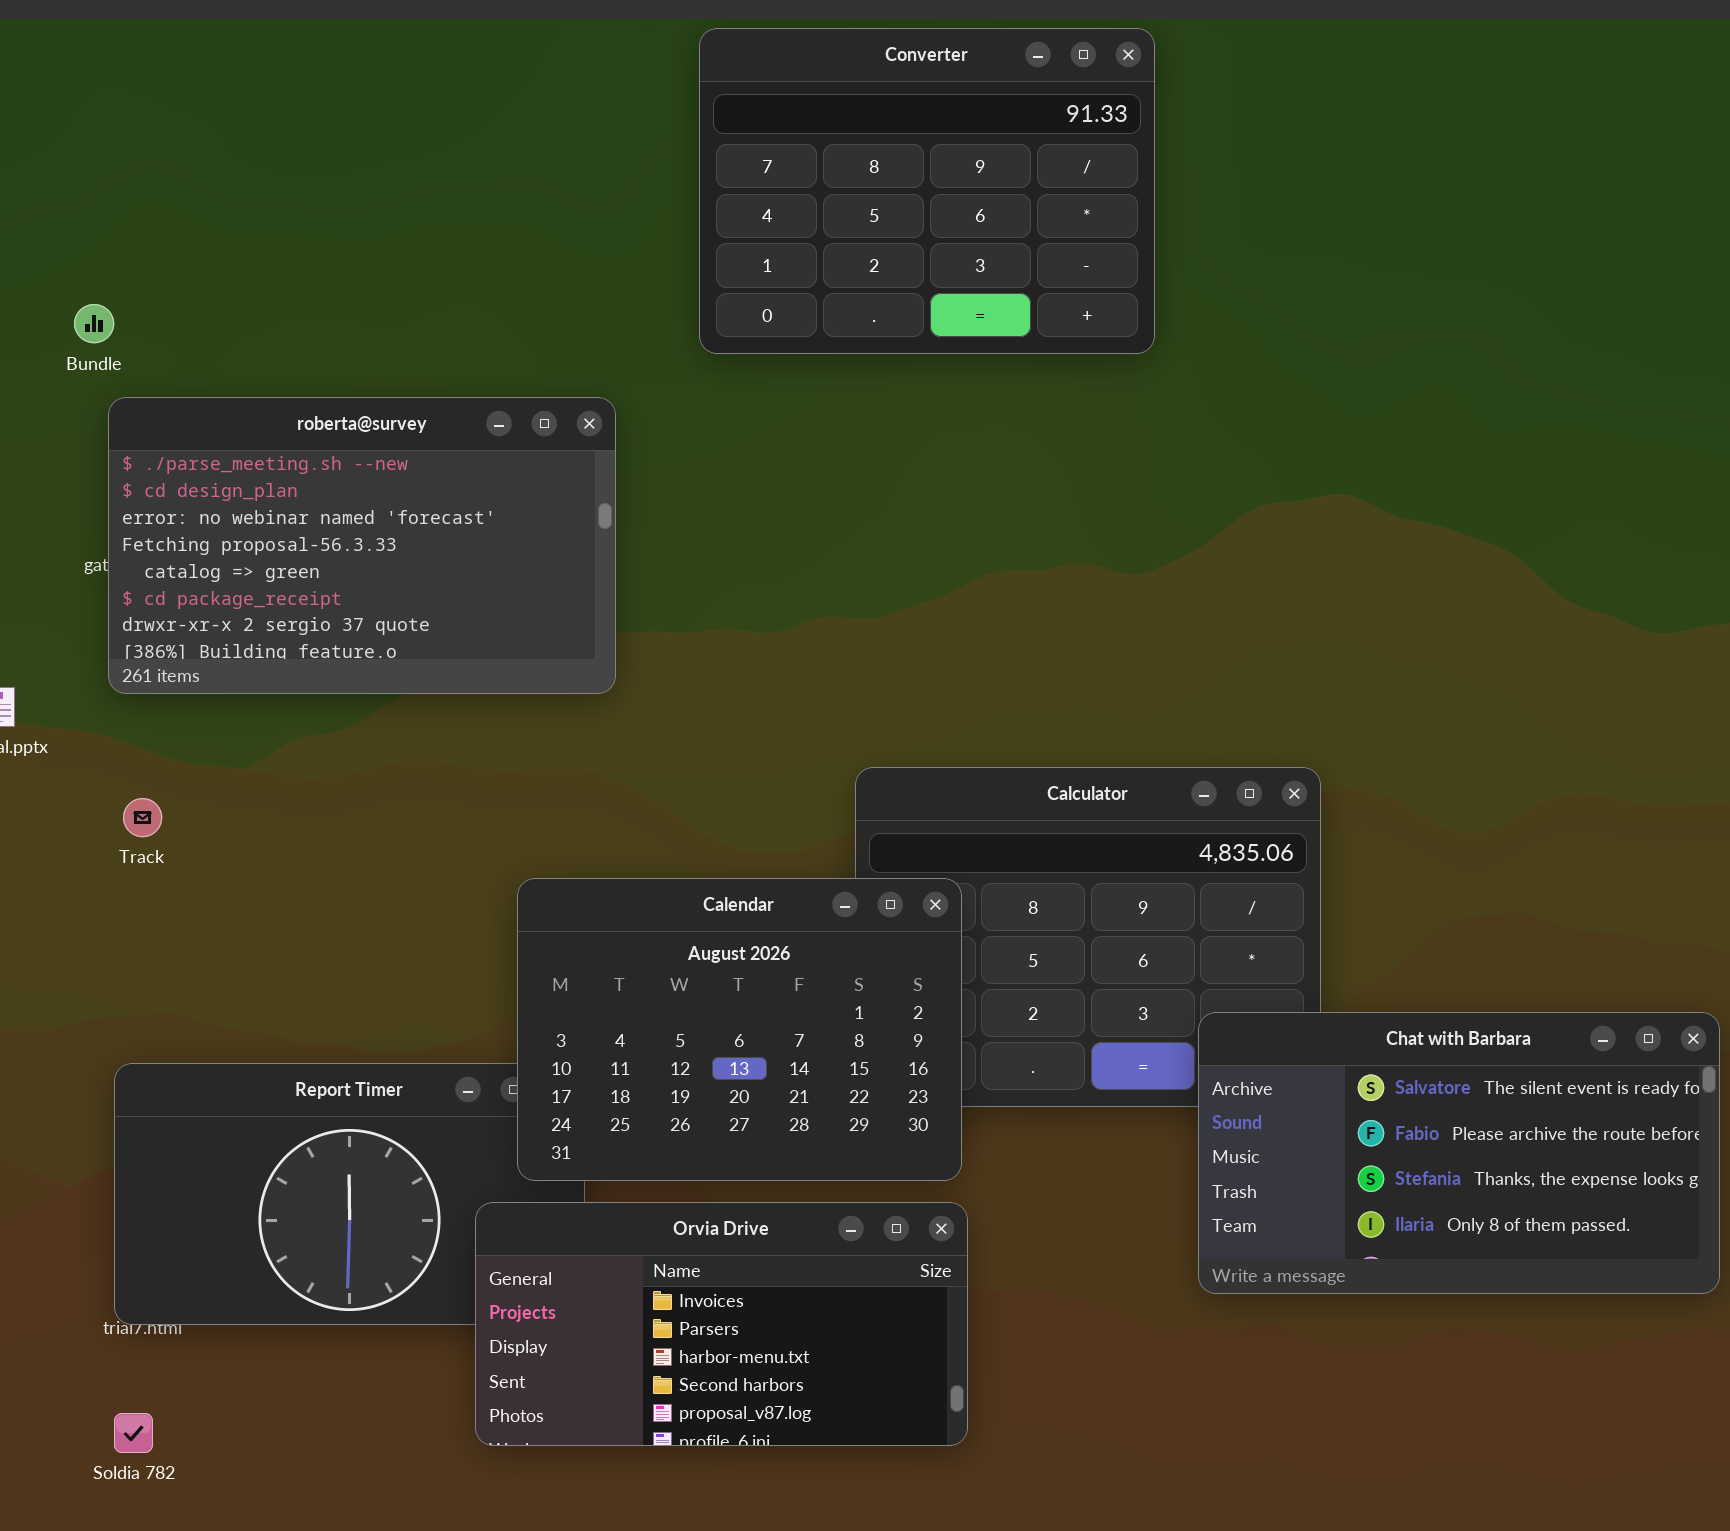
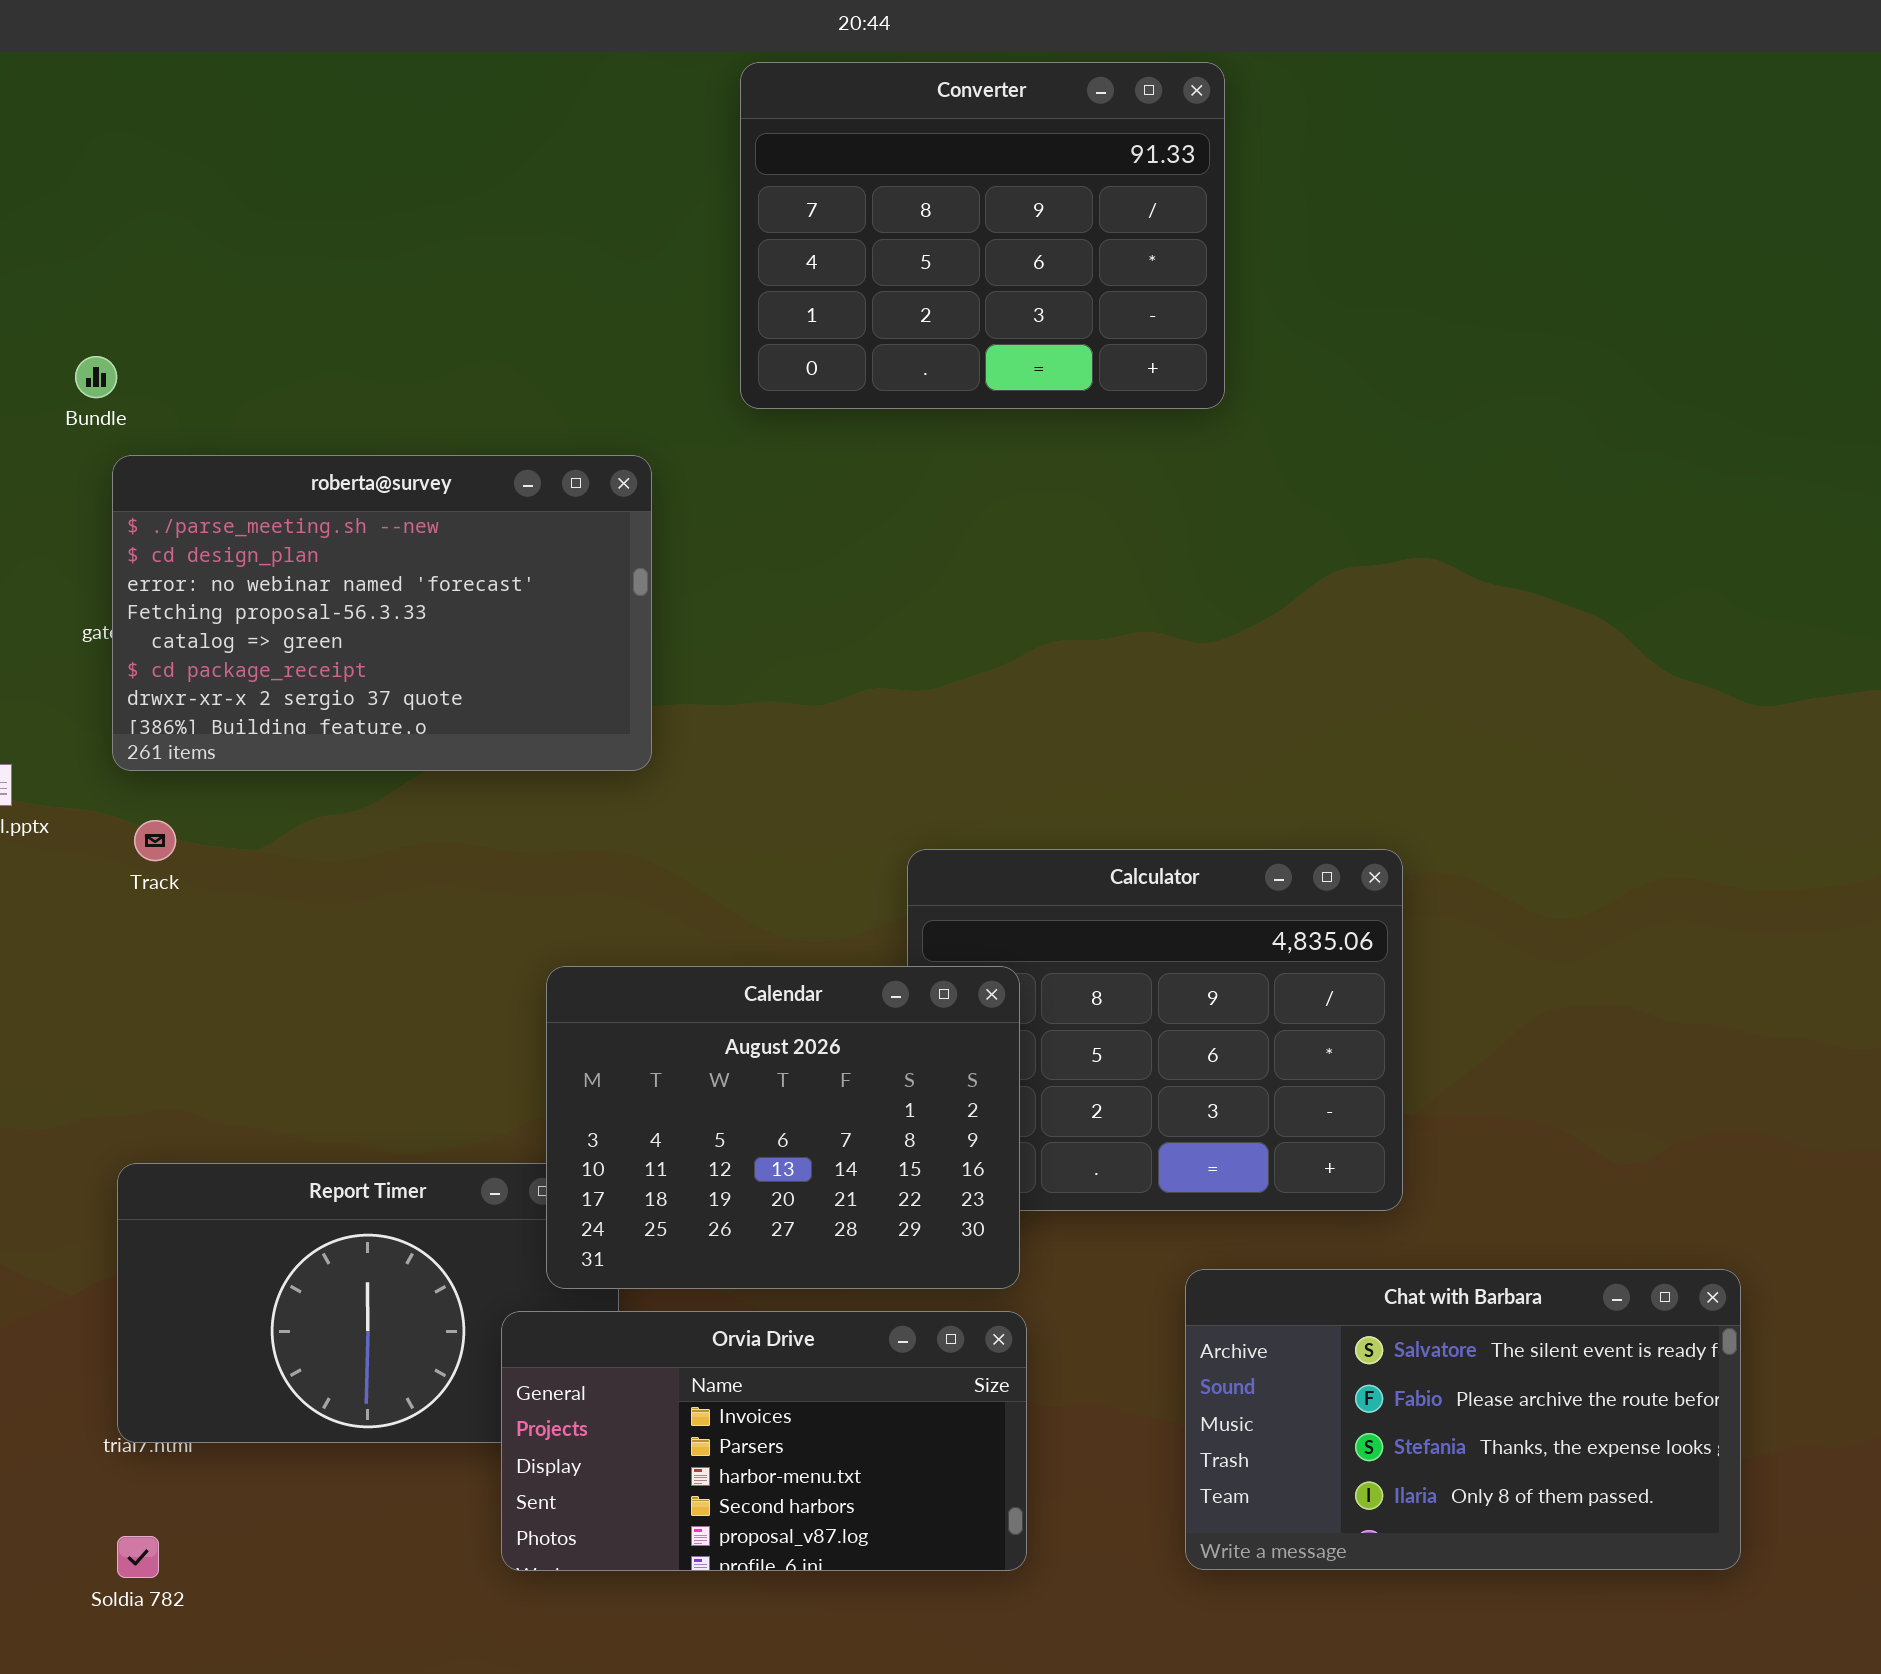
Track: [123,798,162,837] -> [134,820,176,861], moved
Chat with Barbara: [1198,1012,1720,1294] -> [1185,1269,1741,1570], moved

